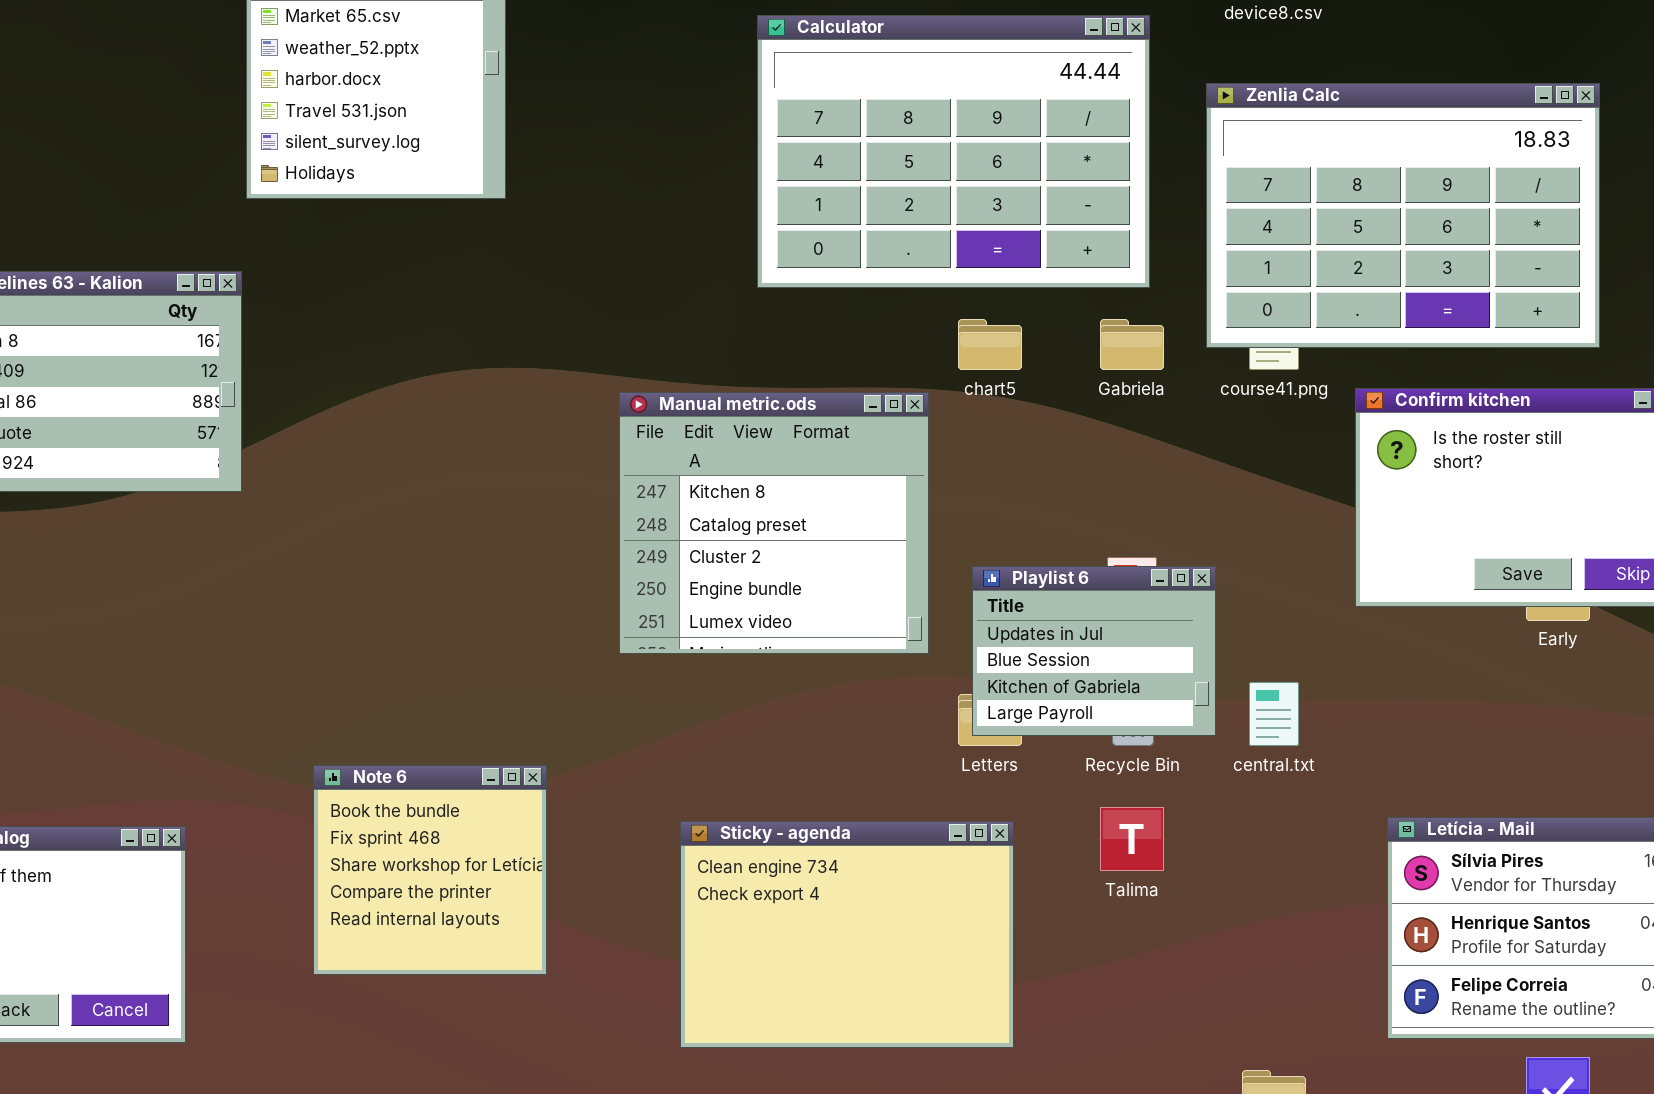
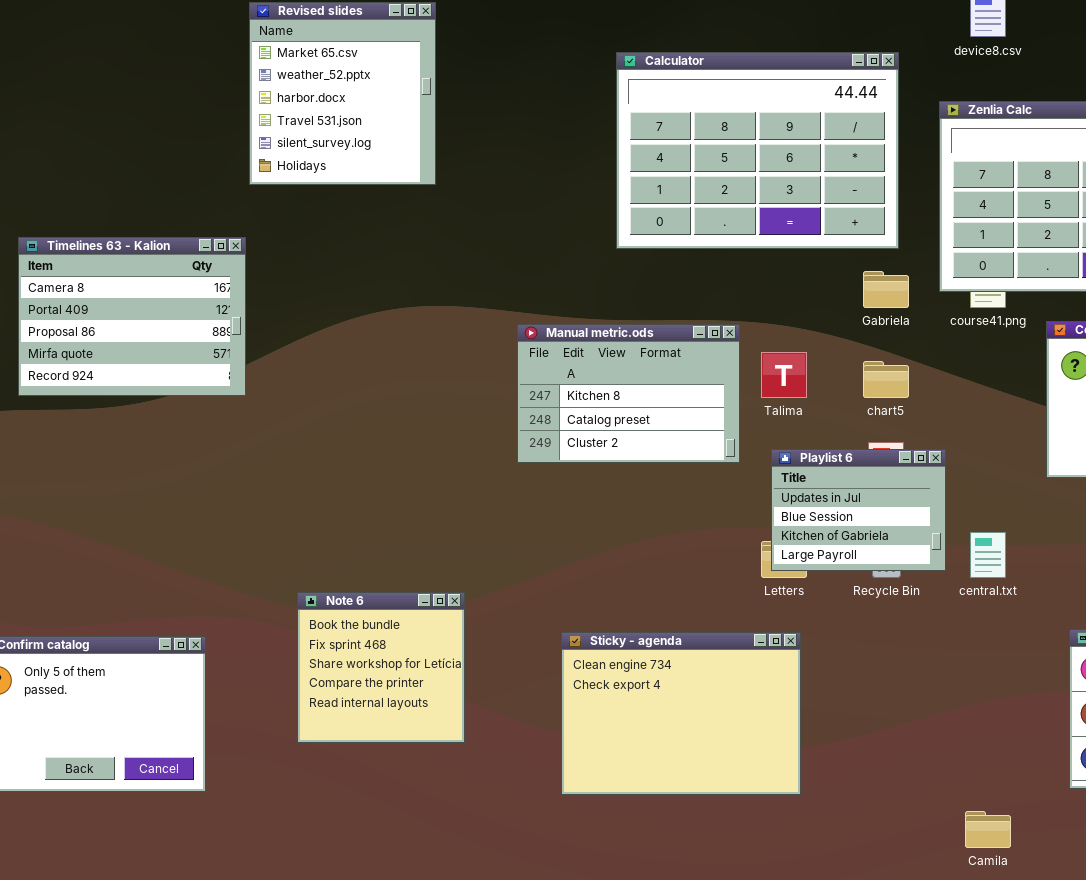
chart5: [958,319,1022,370] -> [863,361,909,398], moved
Manual metric.ods: [619,392,929,654] -> [517,324,740,463], resized
Talima: [1100,807,1164,871] -> [761,352,807,398], moved

